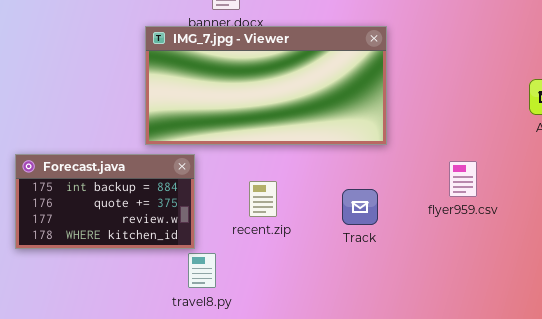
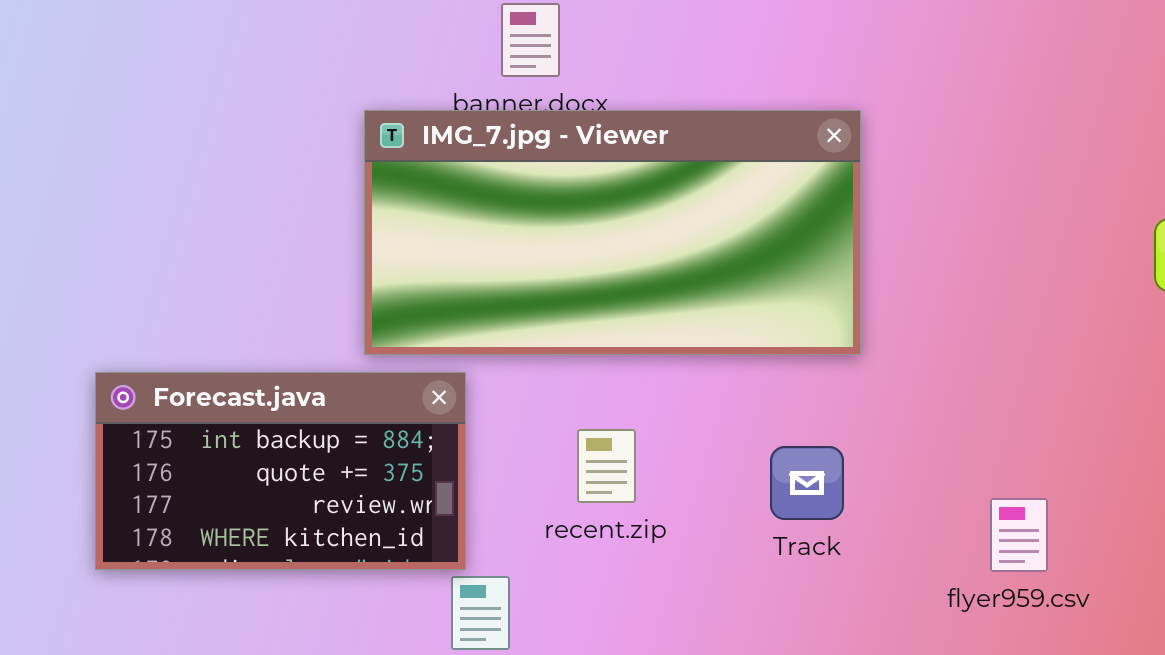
flyer959.csv: [449,161,477,197] -> [990,498,1048,572], moved

